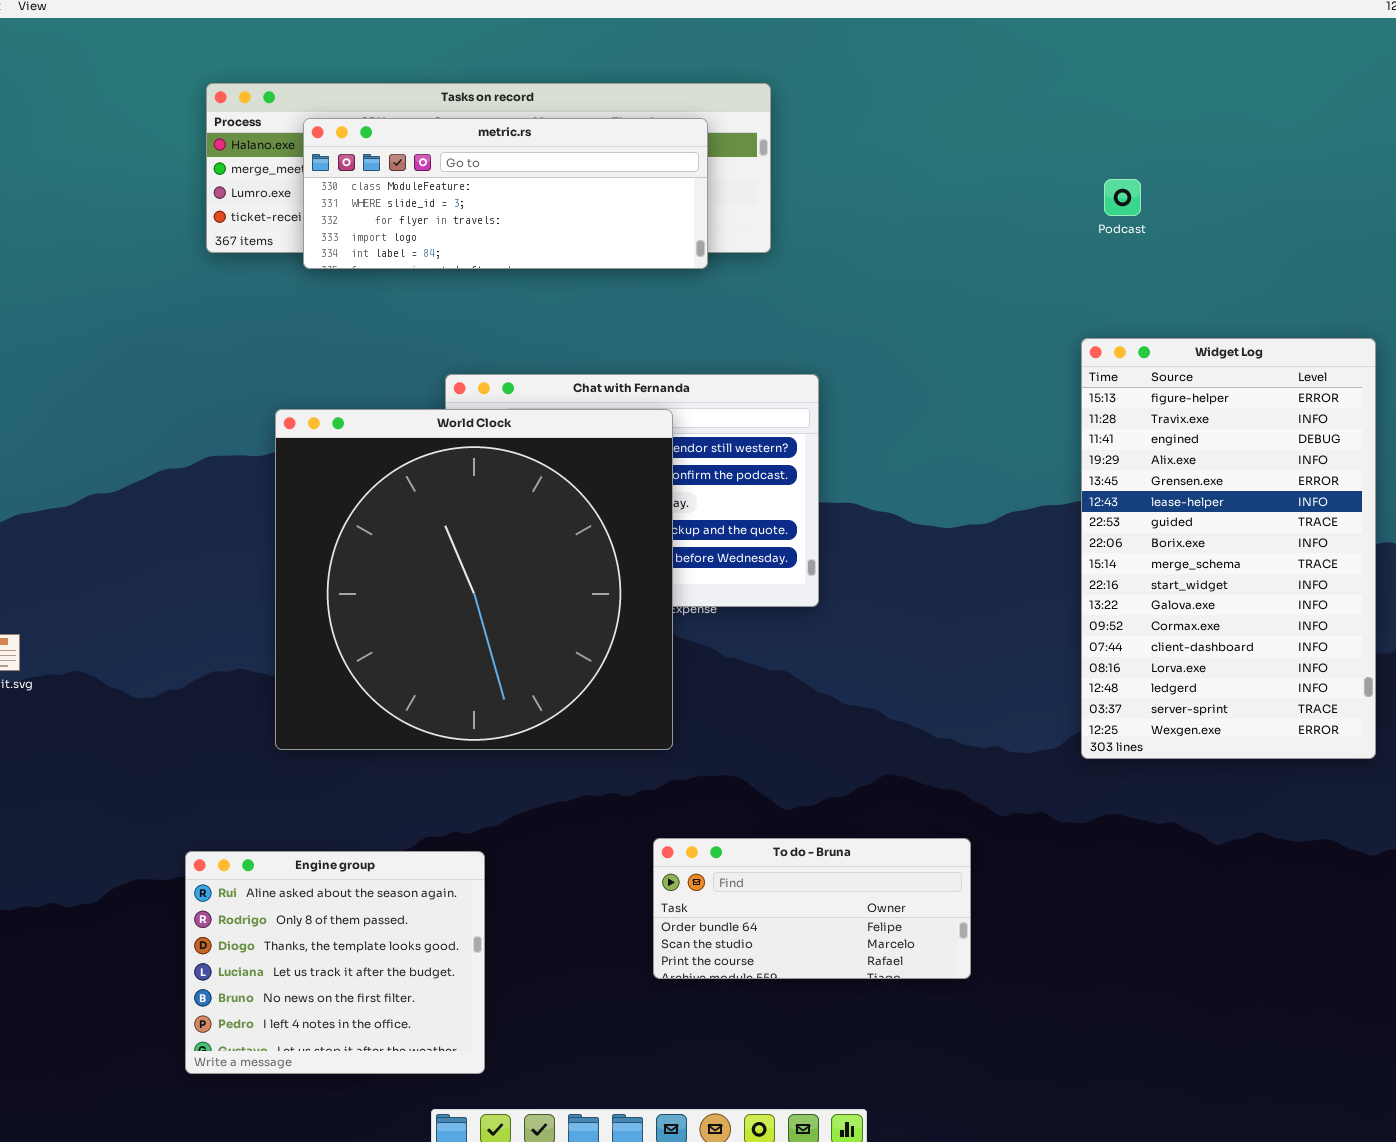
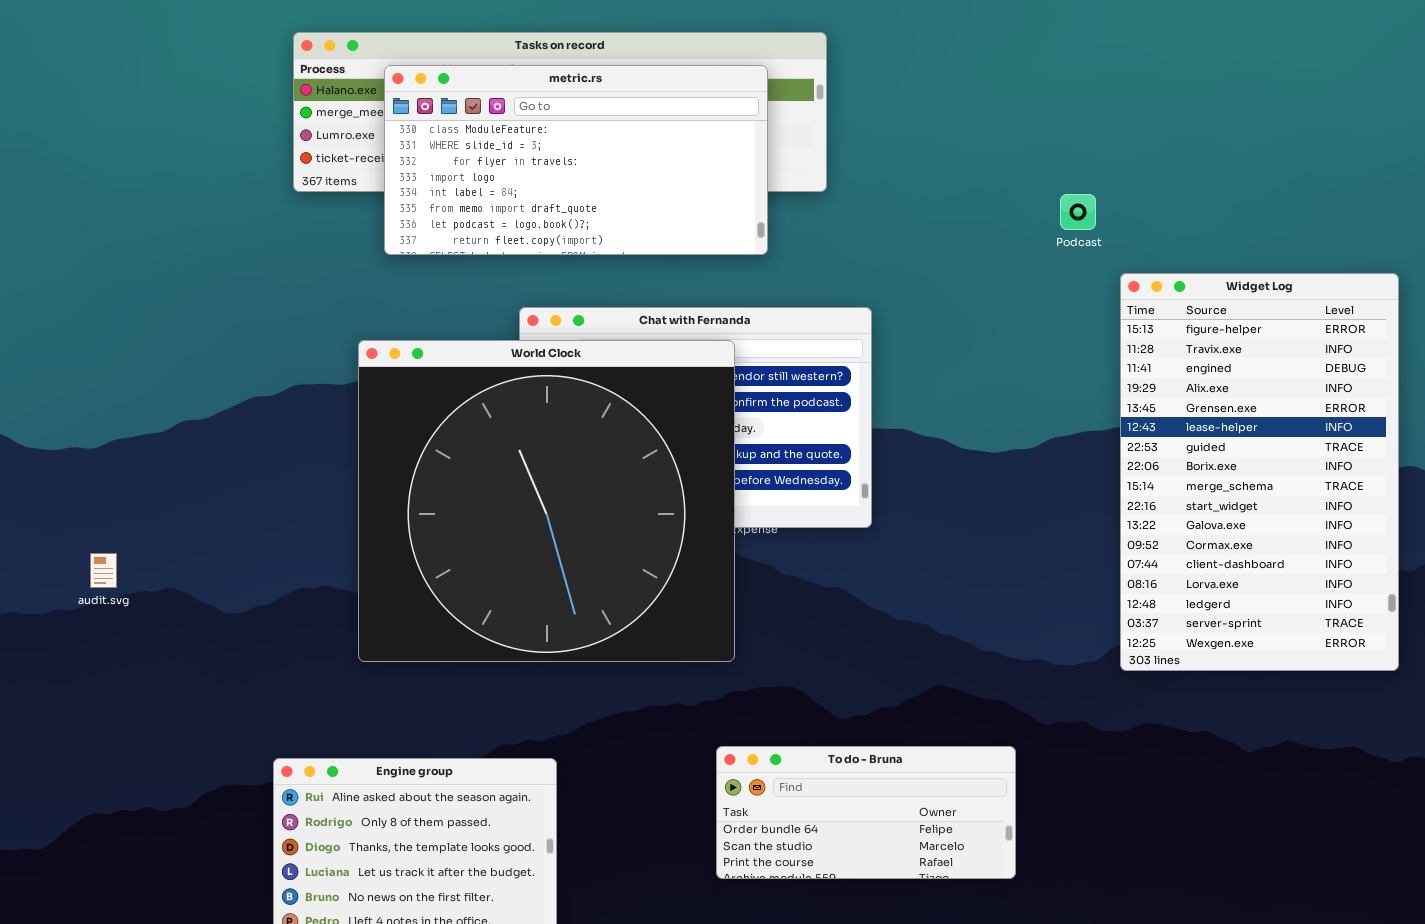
metric.rs: [303,118,708,269] -> [384,65,768,255], resized
Podcast: [1104,179,1141,216] -> [1060,194,1096,230], moved

